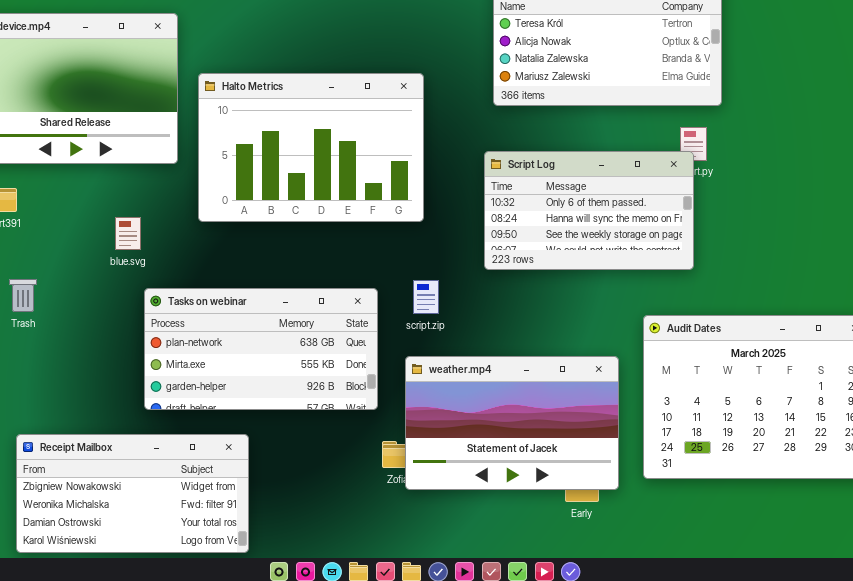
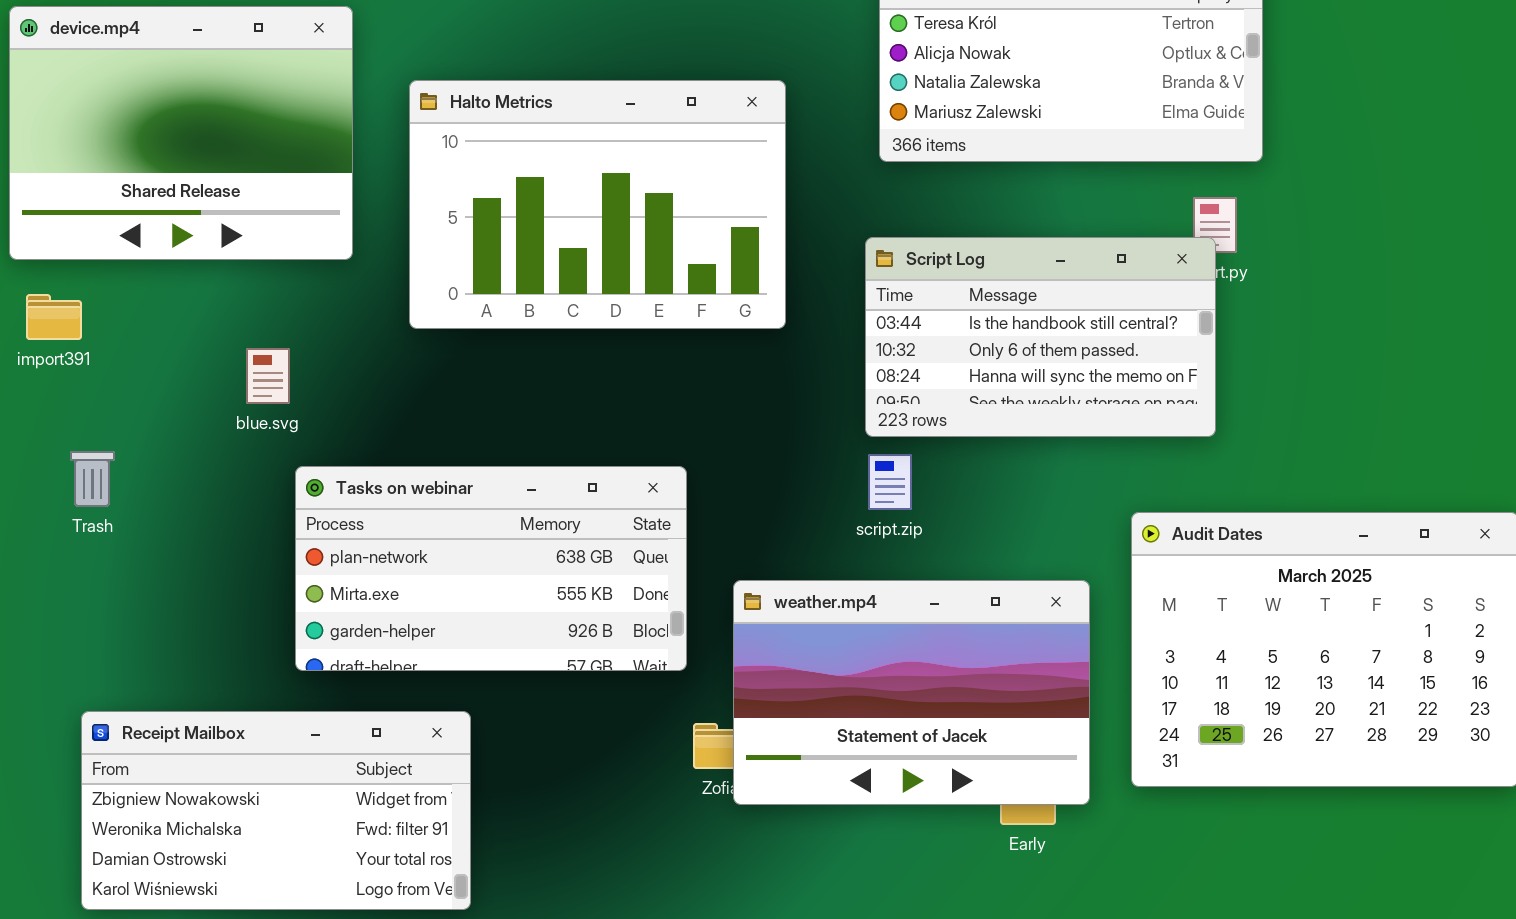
Halto Metrics: [198,73,424,222] -> [409,80,786,329], moved
Script Log: [484,151,694,270] -> [865,237,1216,437], scrolled up 1 row
script.zip: [413,280,439,314] -> [868,454,912,510], moved

